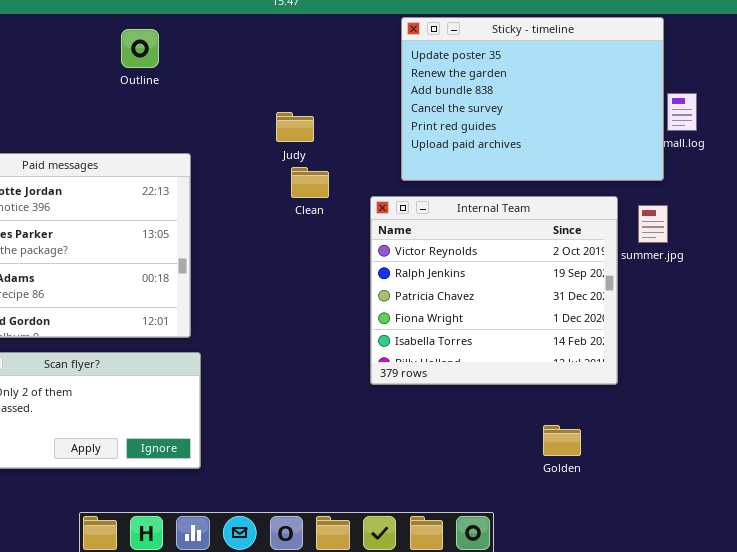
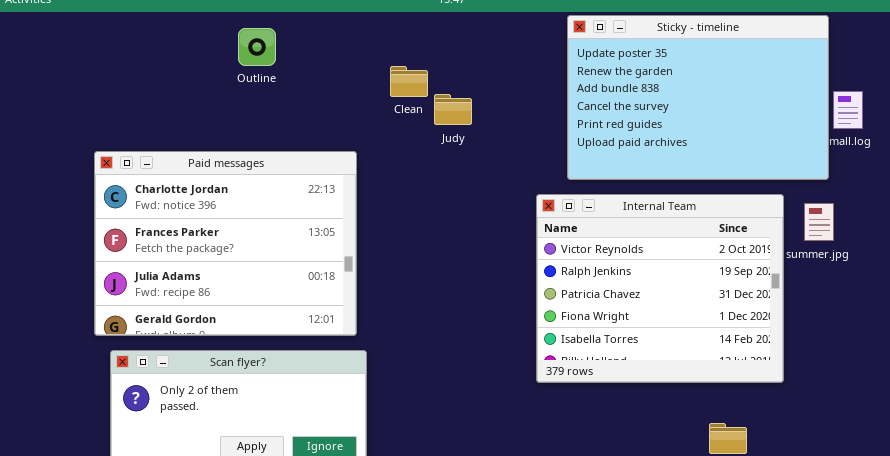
Outline: [121,29,159,68] -> [238,28,276,66], moved
Judy: [276,112,314,142] -> [434,94,472,125], moved
Clean: [291,167,329,198] -> [390,66,428,97], moved

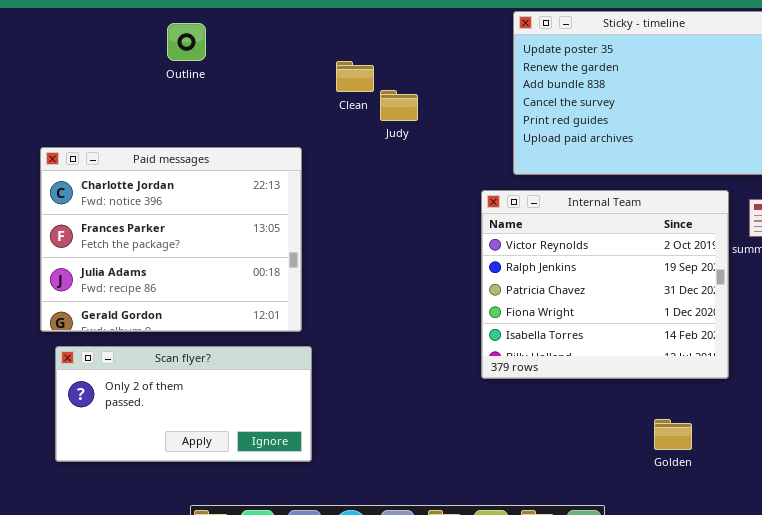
Outline: [238,28,276,66] -> [167,23,206,61], moved

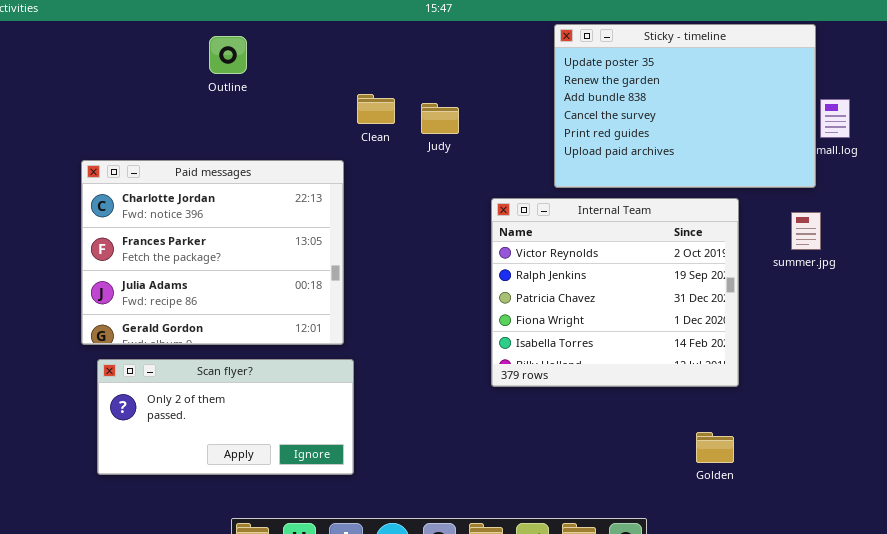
Clean: [336,61,374,92] -> [357,94,395,124], moved
Internal Team: [481,190,729,379] -> [491,198,739,387], moved

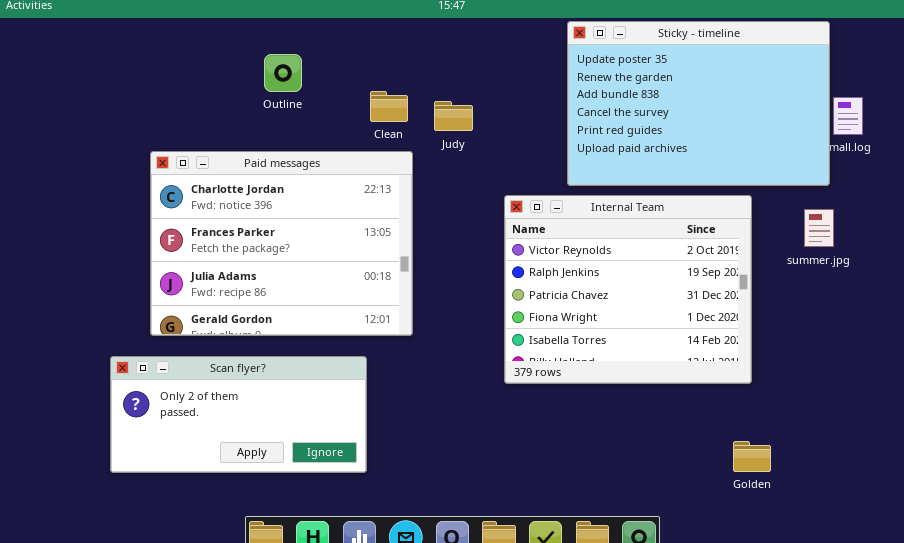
Outline: [209,36,247,74] -> [264,54,302,92], moved
Paid messages: [81,160,344,345] -> [150,151,413,336], moved
Golden: [696,432,734,463] -> [733,441,771,472], moved

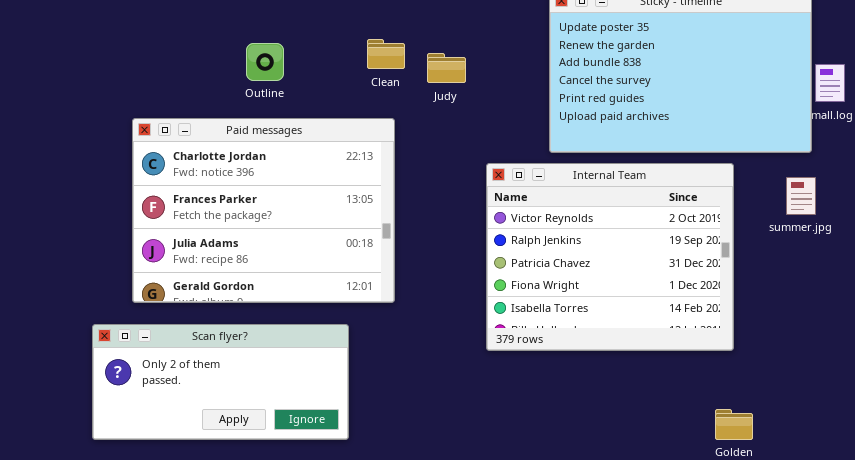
Outline: [264,54,302,92] -> [246,43,284,81], moved
Clean: [370,91,408,122] -> [367,39,405,69], moved
Judy: [434,101,473,131] -> [427,53,466,83], moved

